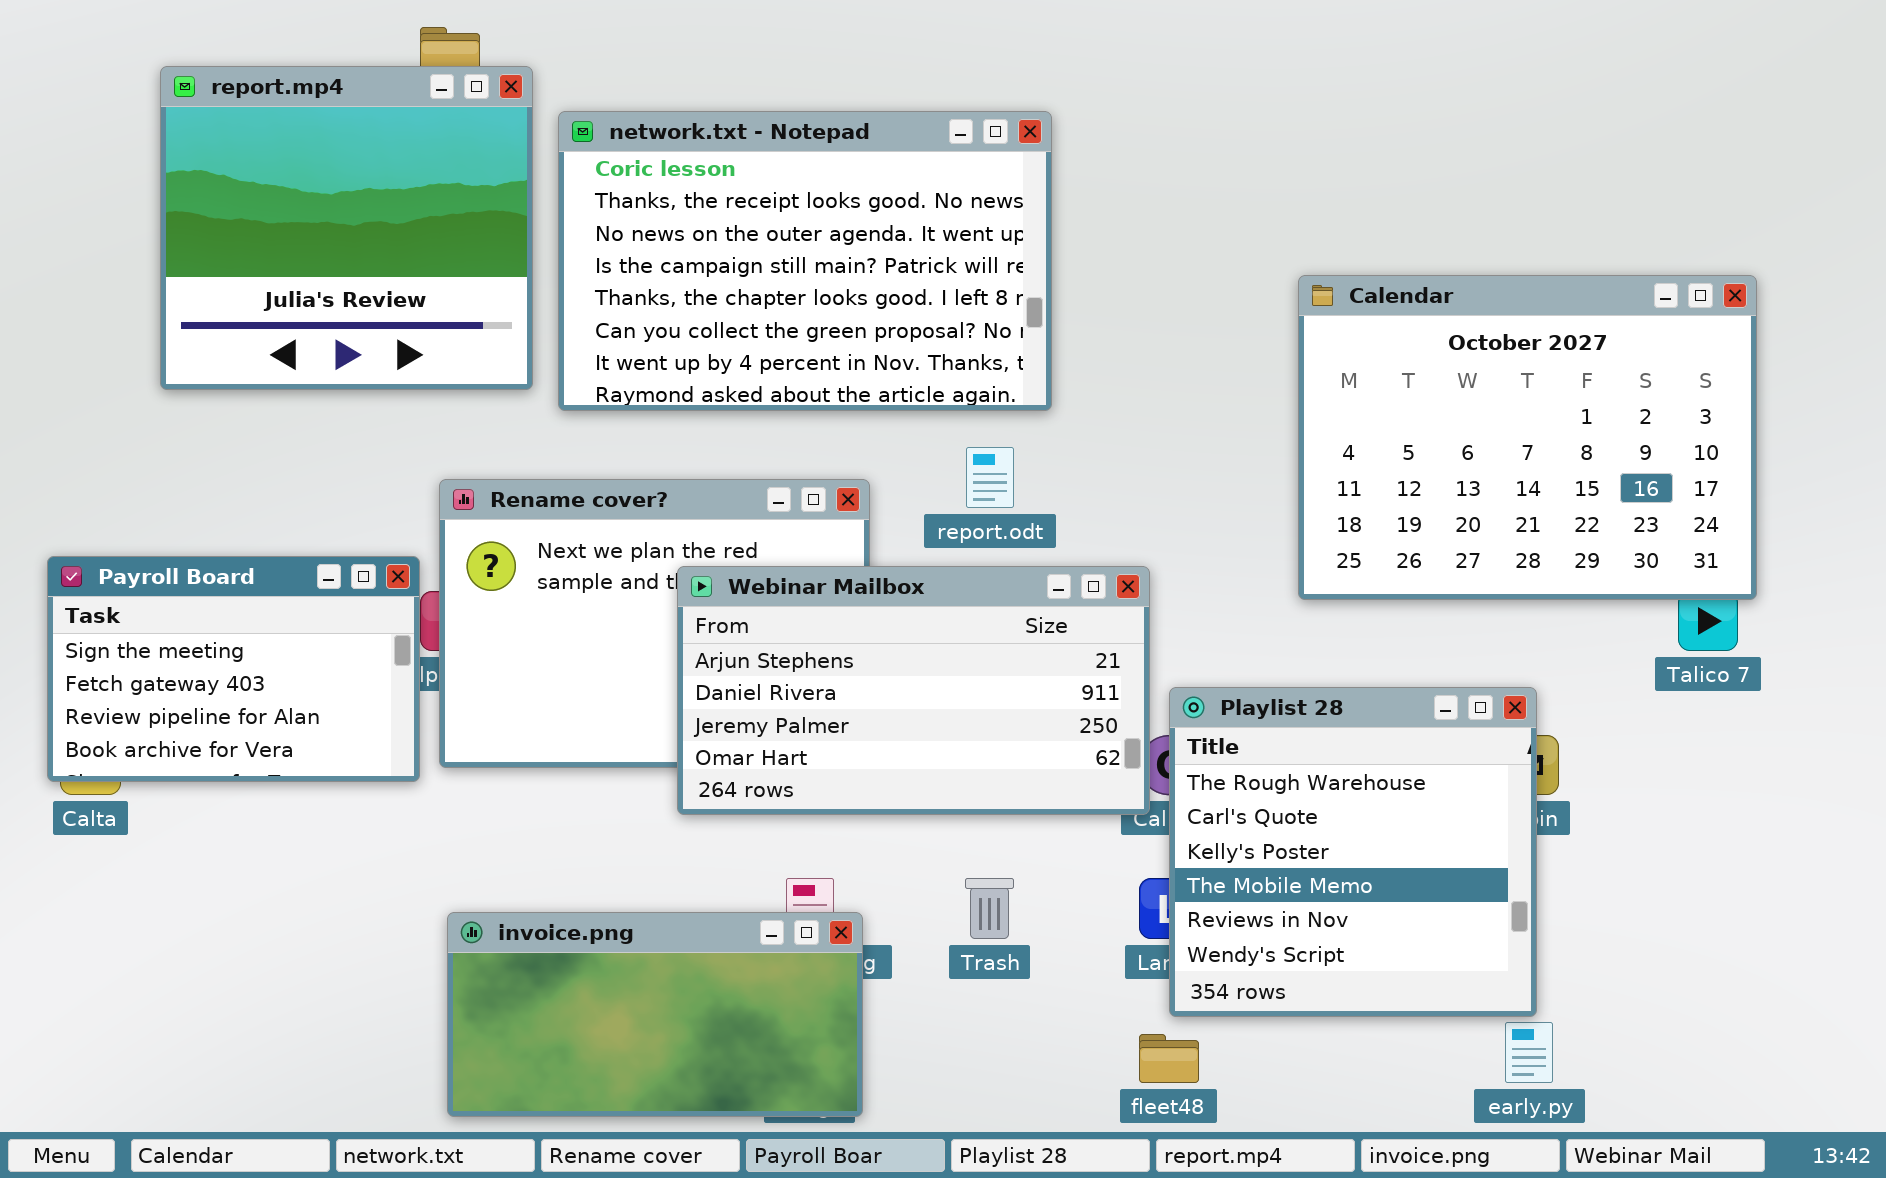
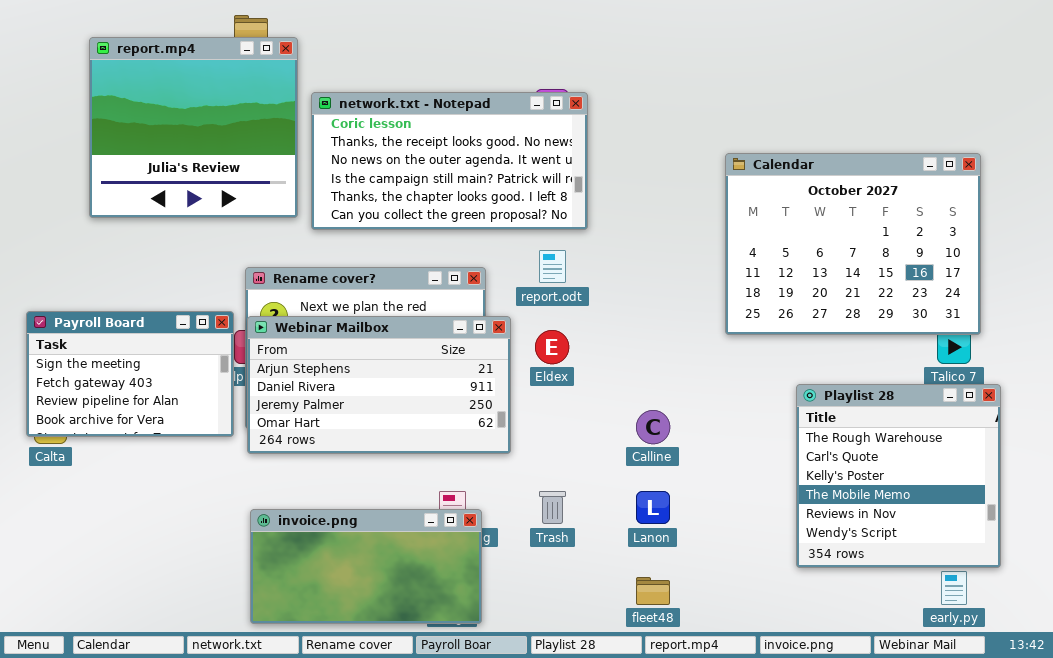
network.txt - Notepad: [558,111,1052,411] -> [311,92,588,230], resized
Webinar Mailbox: [677,566,1150,815] -> [247,316,511,454], moved
Playlist 28: [1169,687,1537,1017] -> [796,384,1001,568], moved
early.py: [1505,1022,1553,1083] -> [941,571,967,605], moved

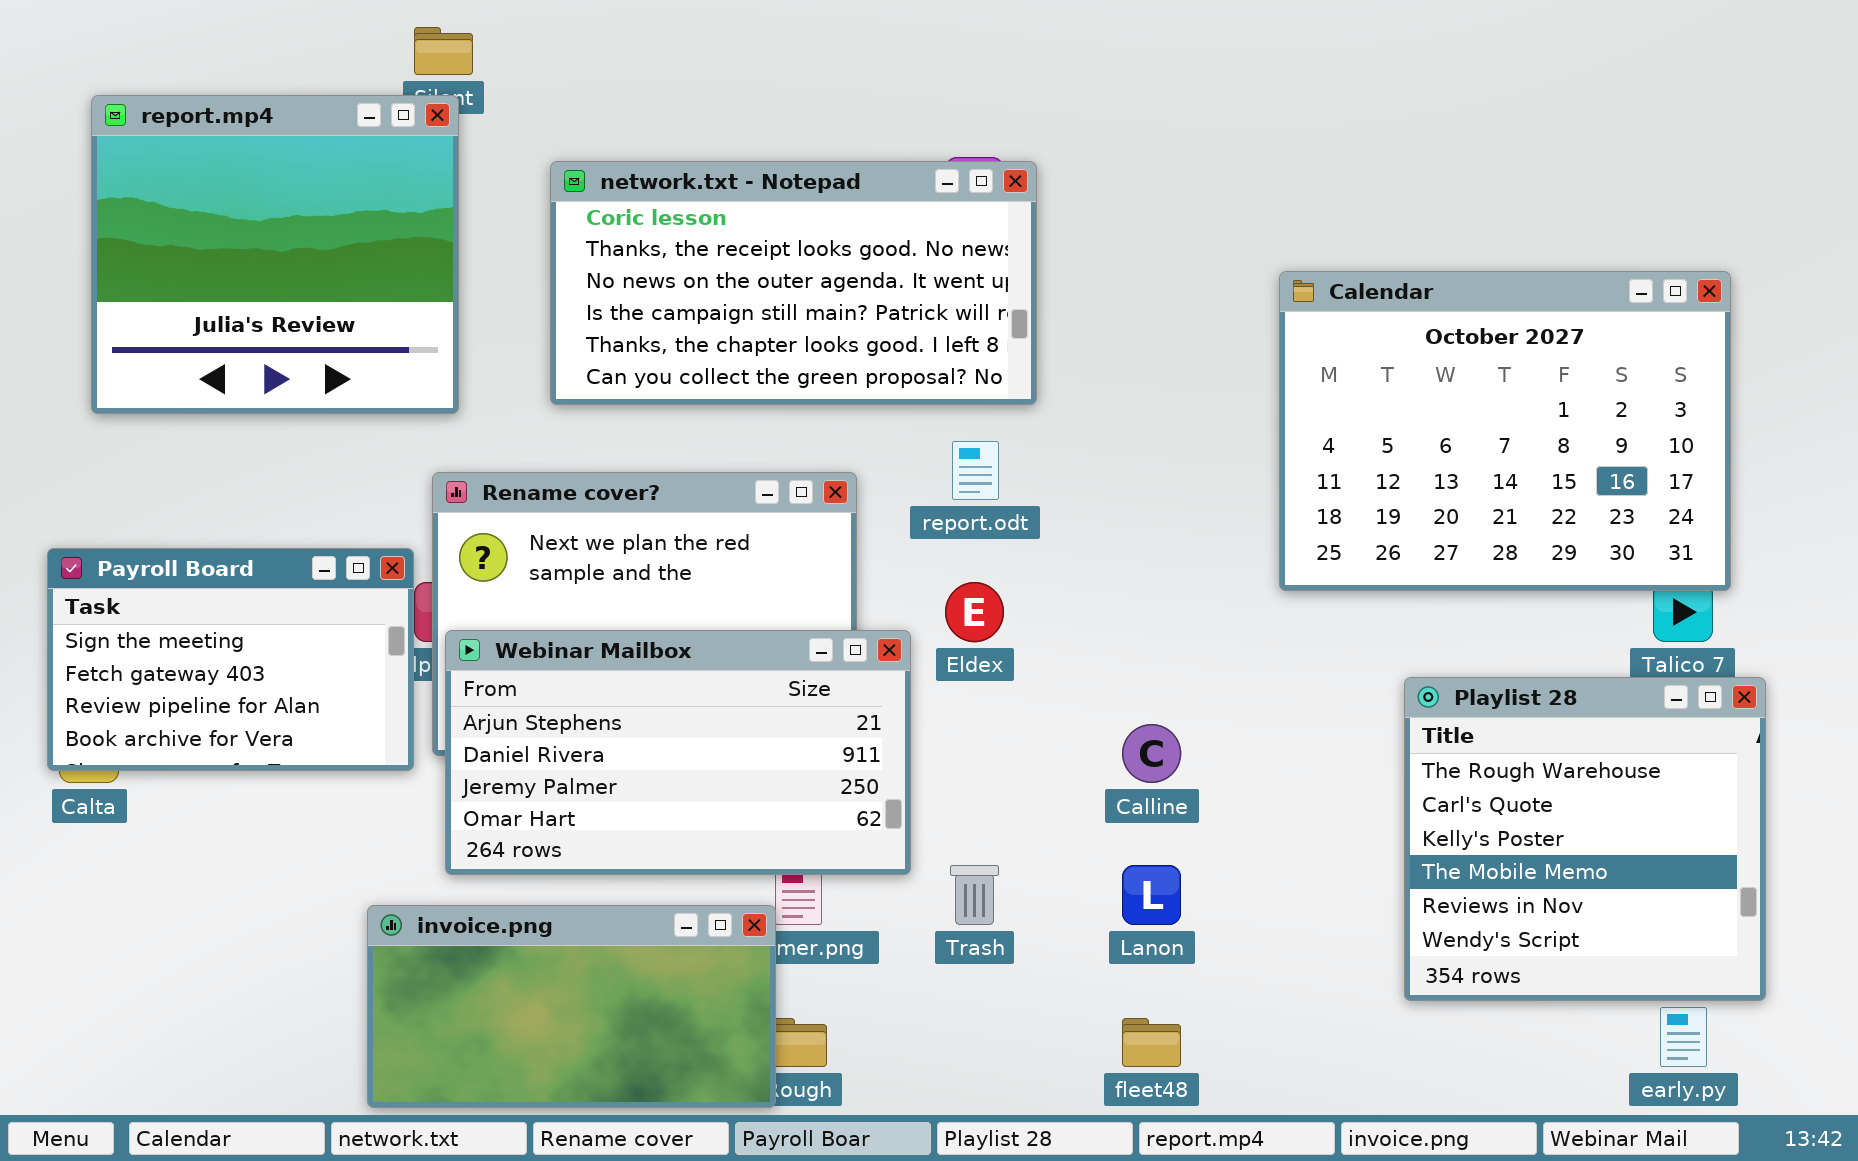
report.mp4: [89,37,298,218] -> [91,95,459,414], moved
Webinar Mailbox: [247,316,511,454] -> [445,630,911,875], moved
invoice.png: [250,509,482,624] -> [367,905,776,1108], moved

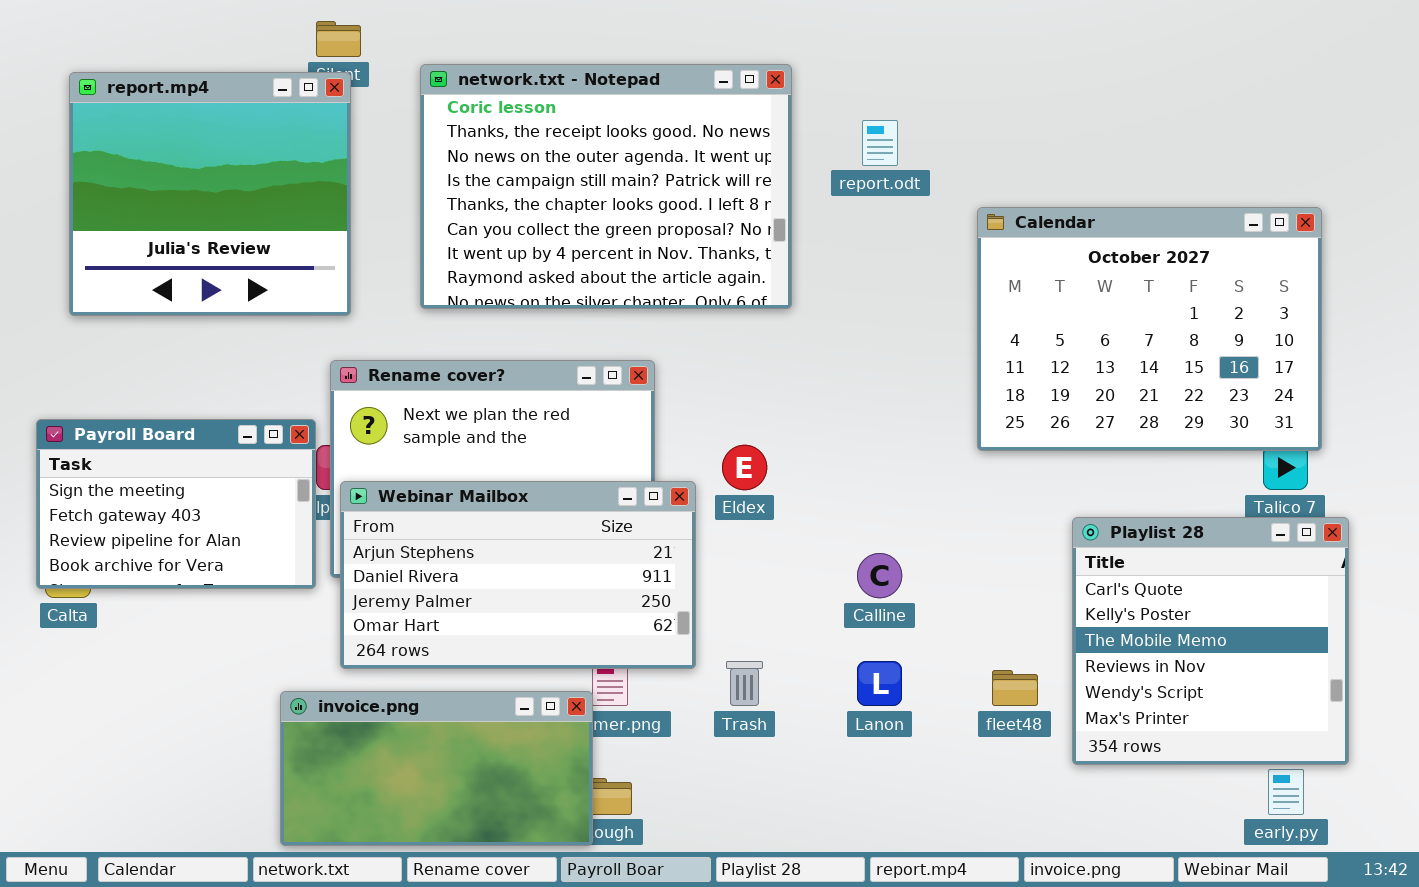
network.txt - Notepad: [550,161,1037,405] -> [420,64,792,309], resized
report.odt: [952,441,999,500] -> [862,120,898,166], moved
Playlist 28: [1404,677,1766,1001] -> [1072,517,1349,765], scrolled down 1 row
fleet48: [1122,1018,1181,1067] -> [992,670,1038,706], moved

